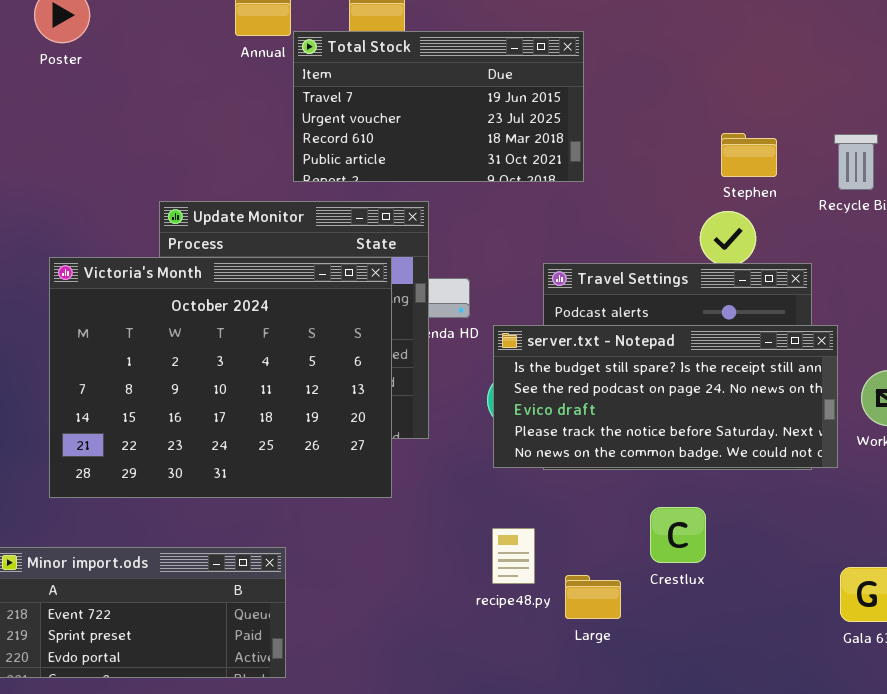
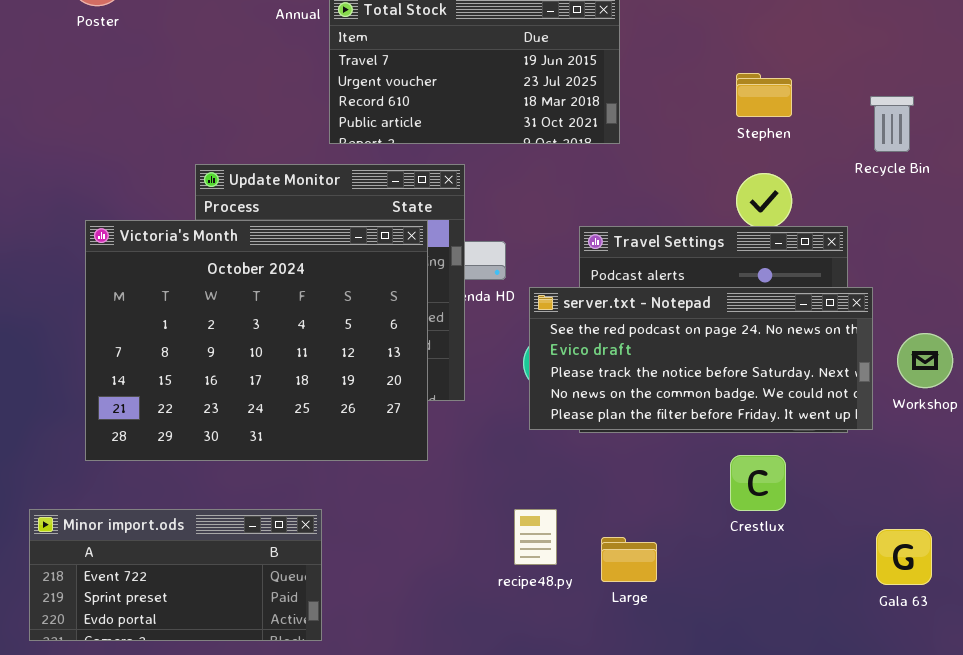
Stephen: [721,133,777,177] -> [736,73,792,117], moved
server.txt - Notepad: [493,325,838,468] -> [529,287,873,430], scrolled down 1 row
Crestlux: [650,507,706,563] -> [730,455,786,511], moved
recipe48.py: [492,528,535,584] -> [514,509,557,565], moved

